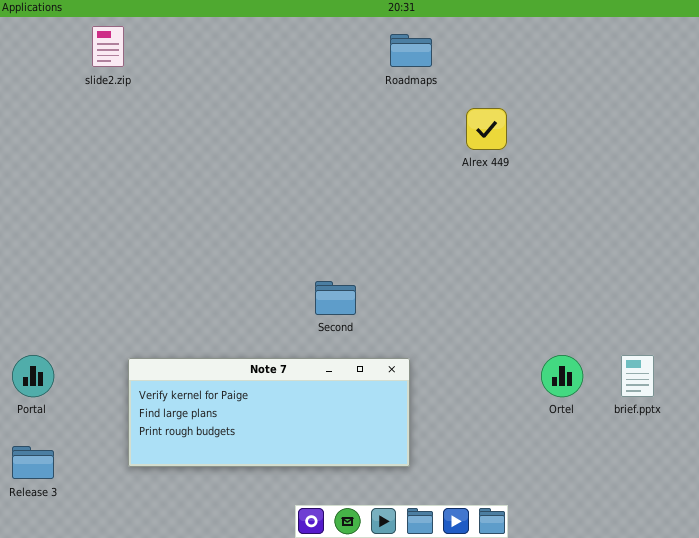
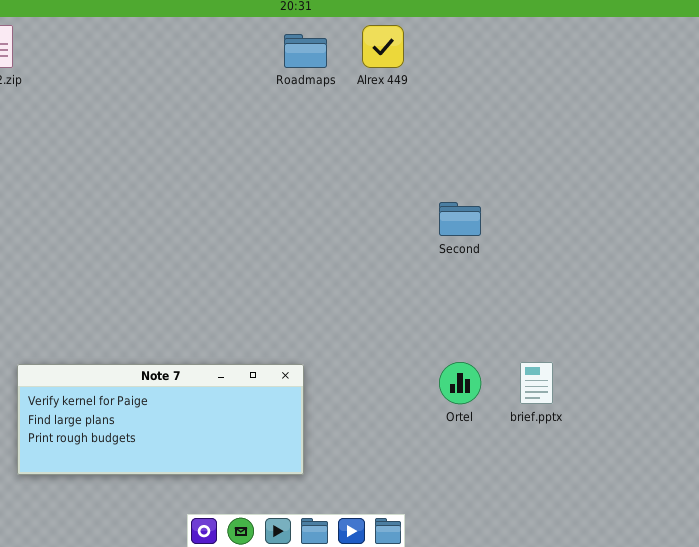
Alrex 449: [466,108,507,150] -> [362,25,404,68], moved
Second: [315,281,356,315] -> [439,202,481,236], moved

